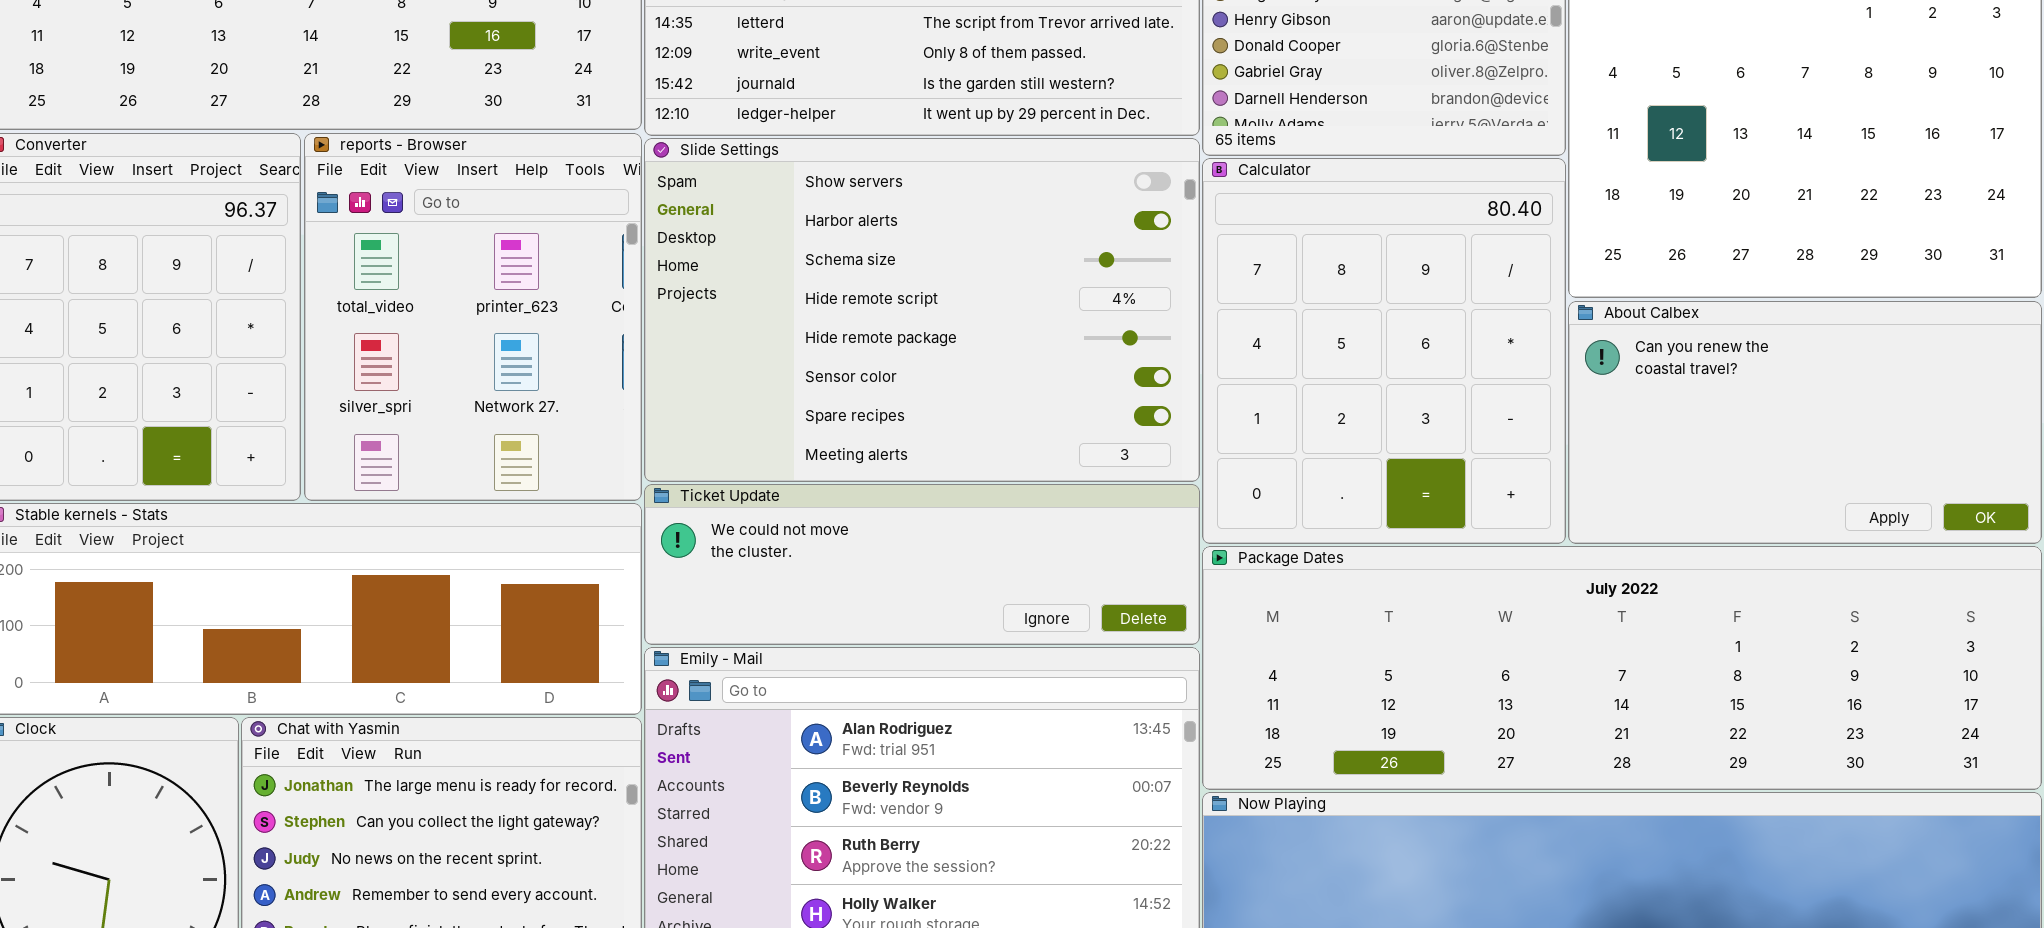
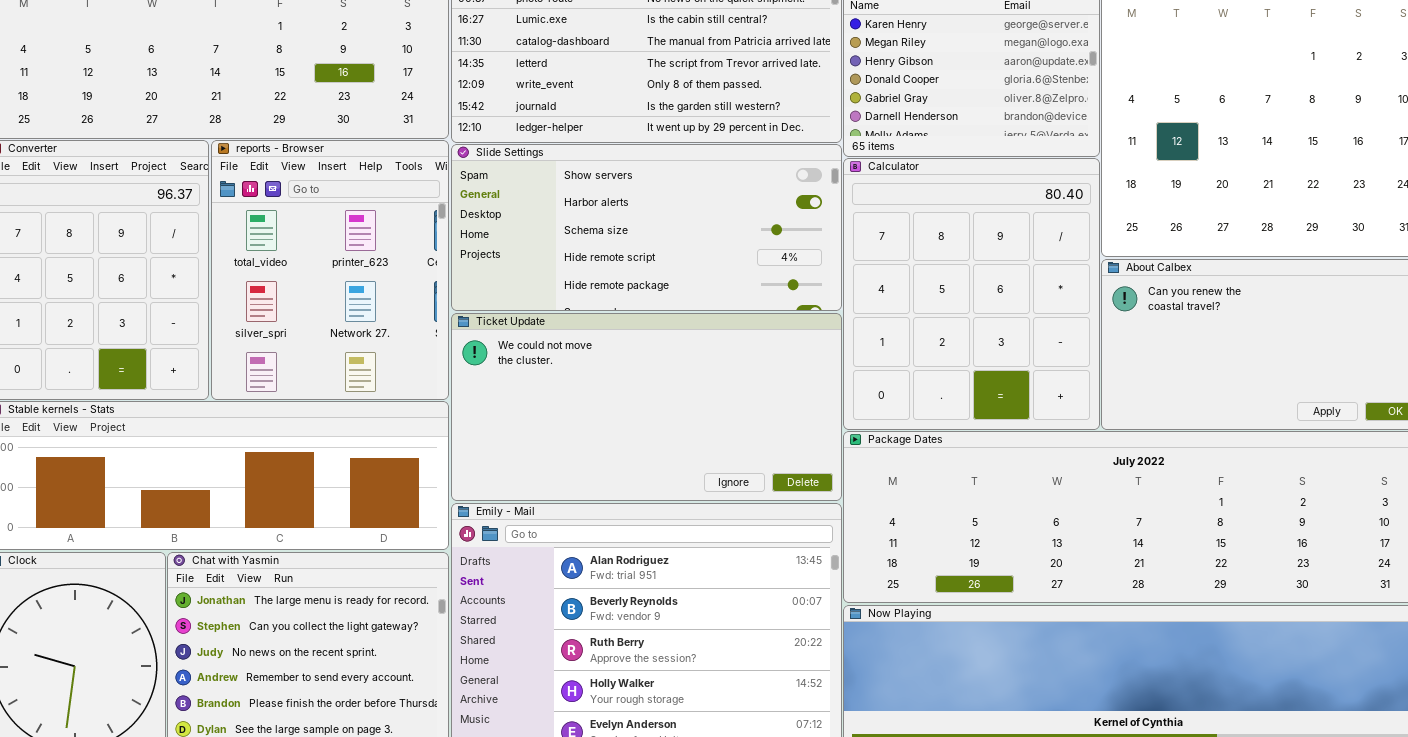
Slide Settings: [644,138,1200,482] -> [451,144,842,311], resized
Ticket Update: [644,484,1200,645] -> [451,313,842,501], resized

